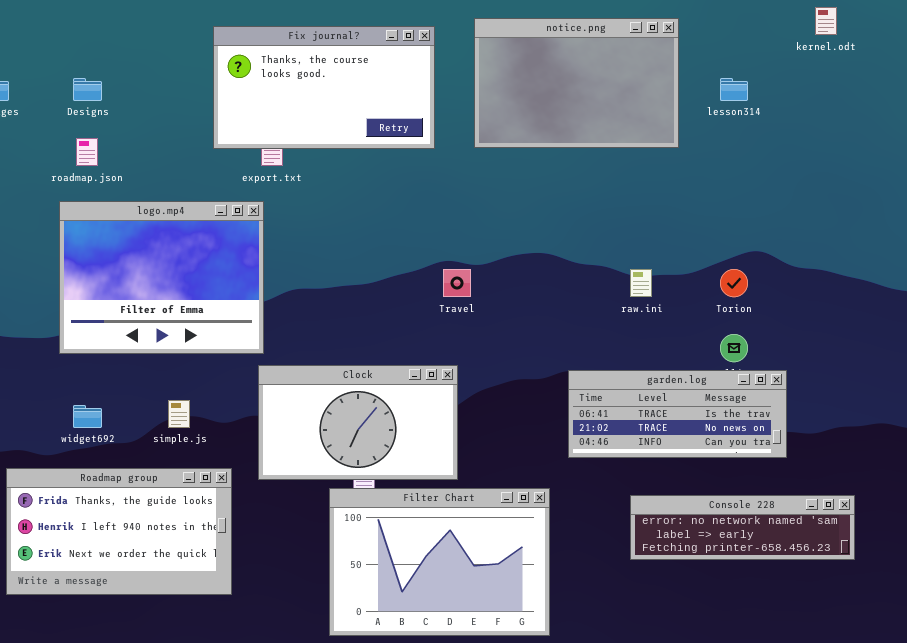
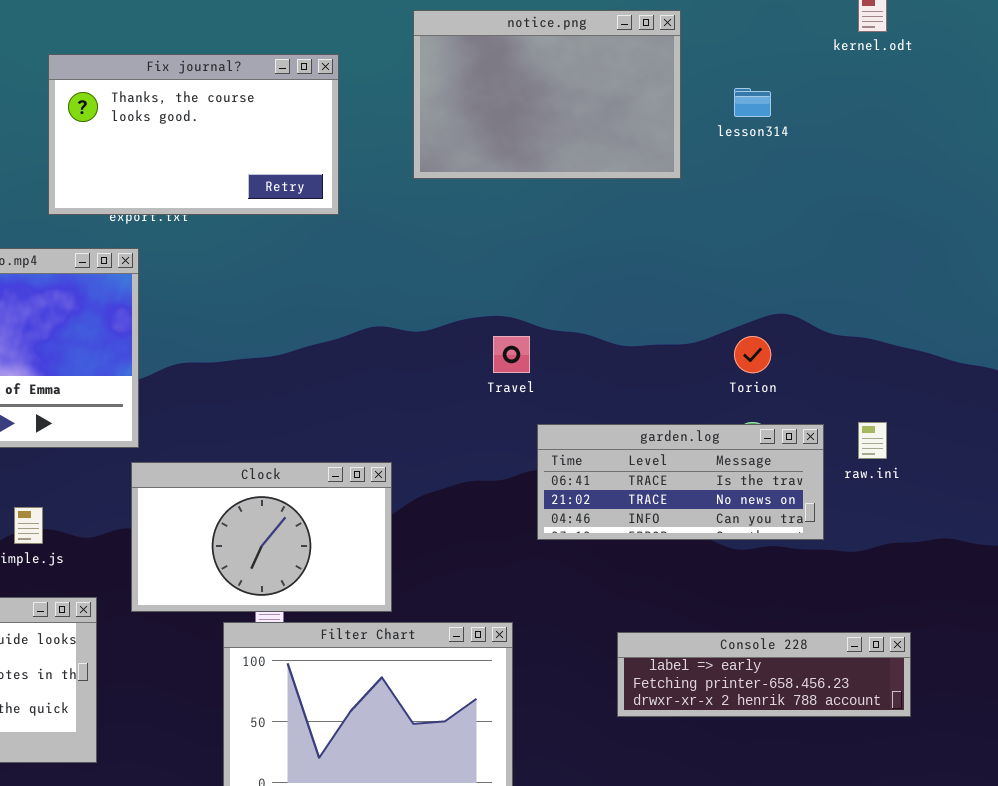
Fix journal?: [213,26,435,149] -> [48,54,339,215], moved
Travel: [443,269,471,297] -> [493,336,530,373], moved
raw.ini: [630,269,652,297] -> [858,422,887,459], moved
garden.log: [568,370,787,458] -> [537,424,824,540], moved
Console 228: [630,495,855,560] -> [617,632,911,717], scrolled down 1 row

